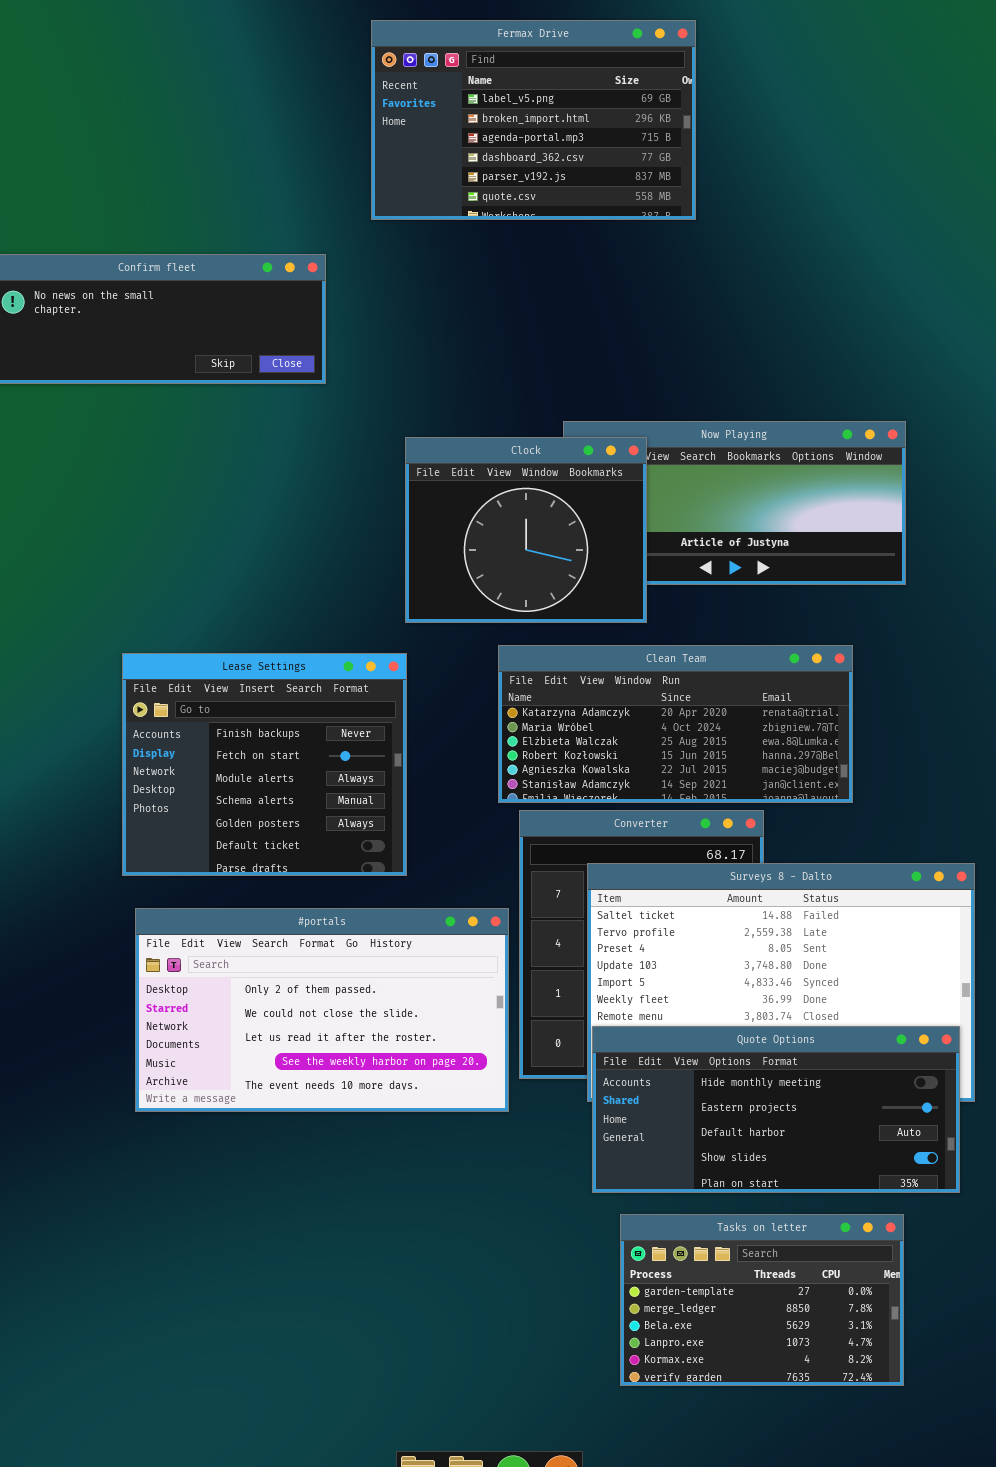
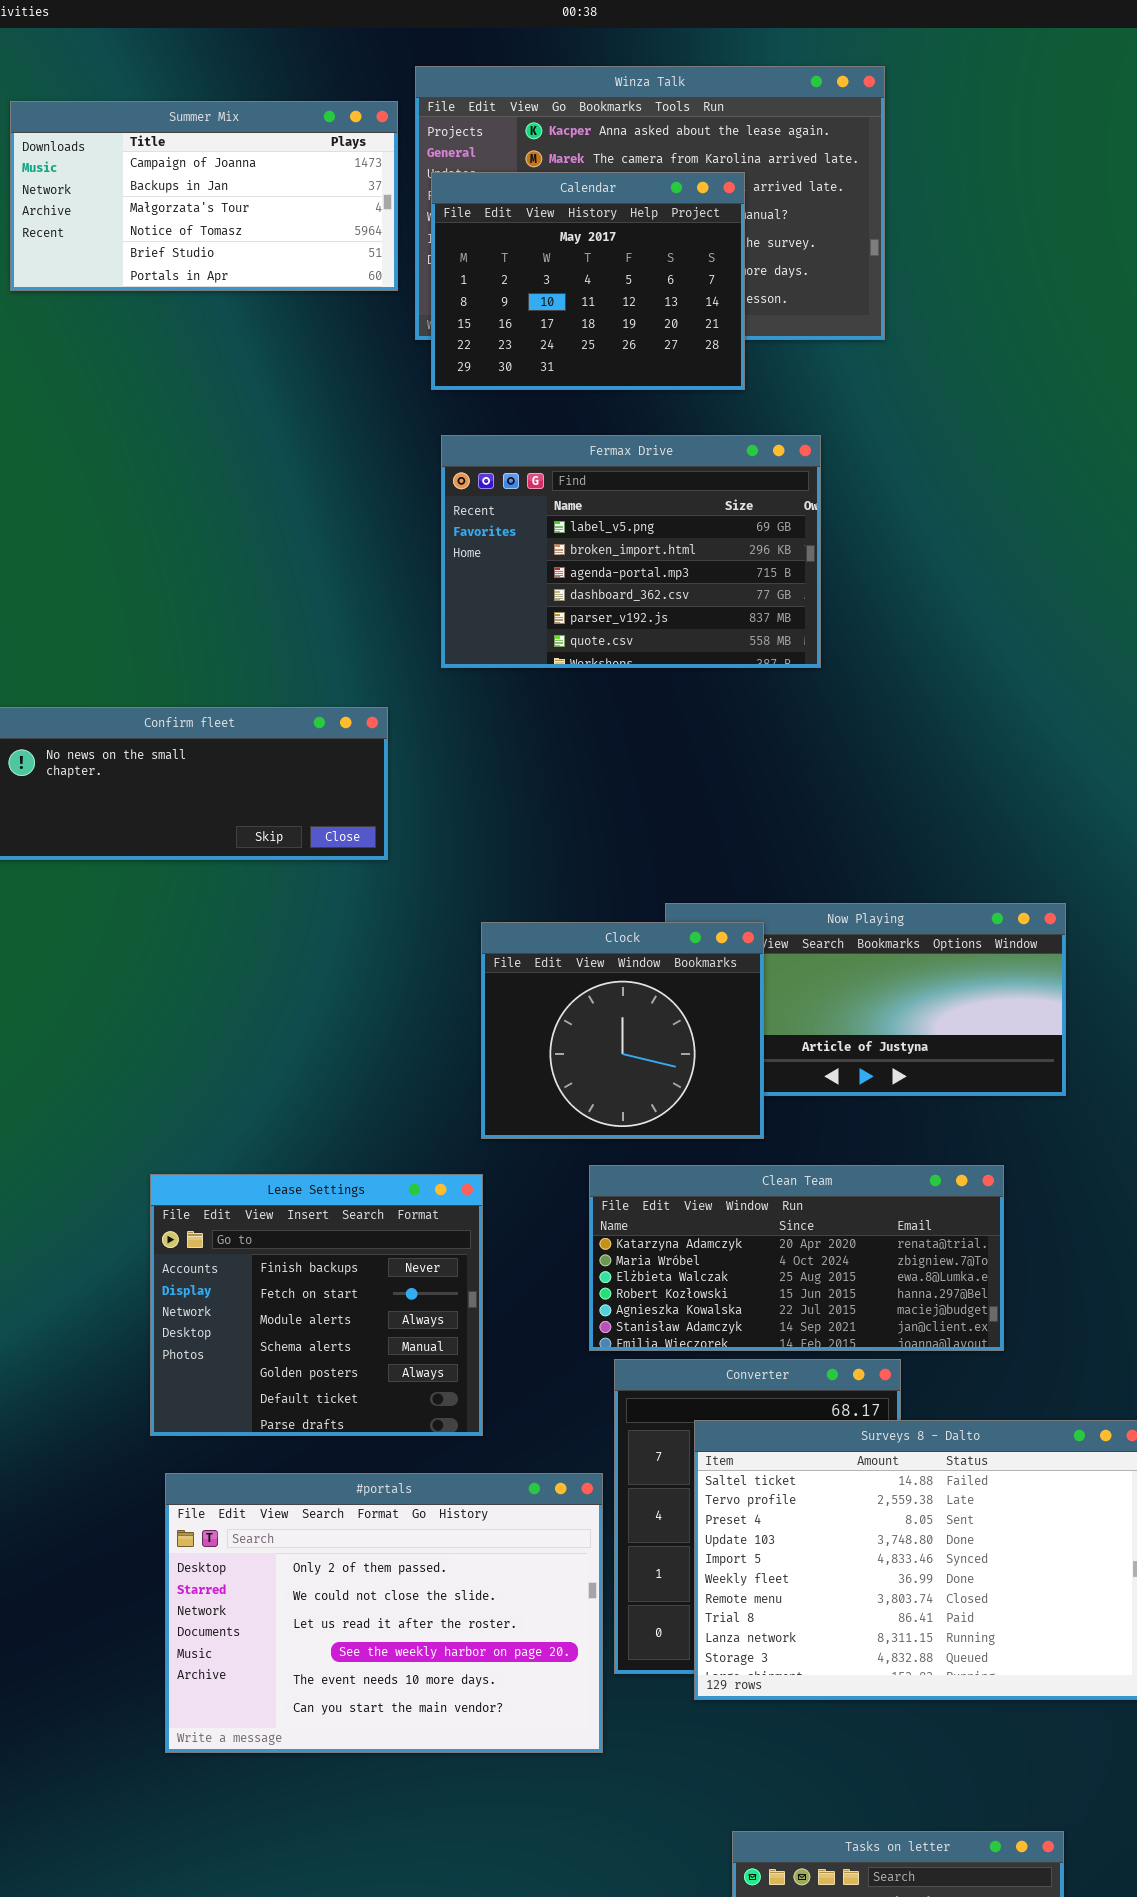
#portals: [135,908,509,1112] -> [165,1473,603,1753], resized
Quote Options: [592,1026,960,1193] -> none, closed

